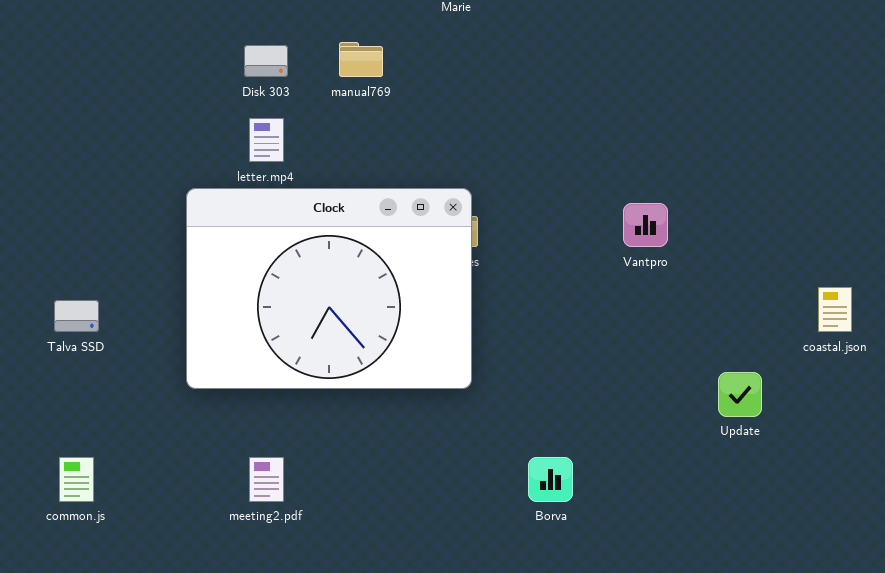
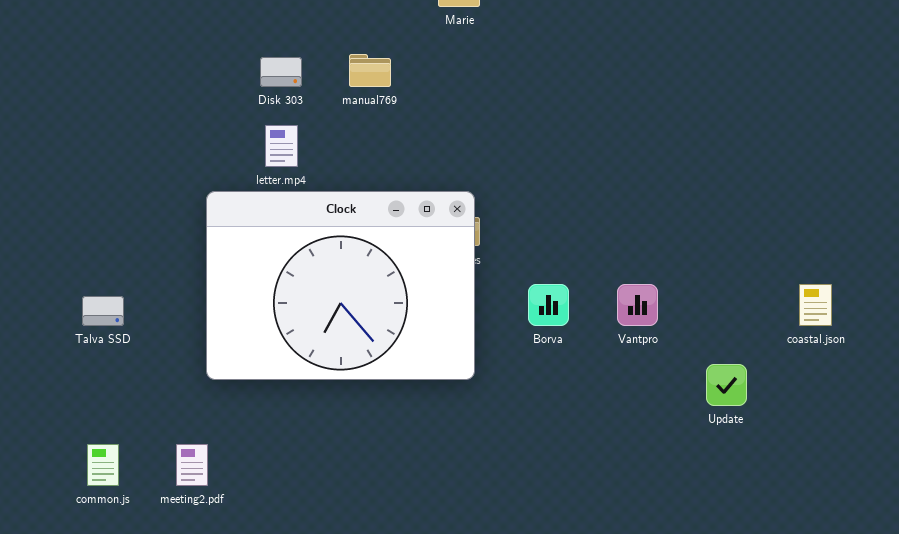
Vantpro: [623,203,668,247] -> [617,284,658,326], moved
meeting2.pdf: [249,457,284,502] -> [176,444,208,486], moved
Borva: [528,457,573,502] -> [528,284,569,326], moved

